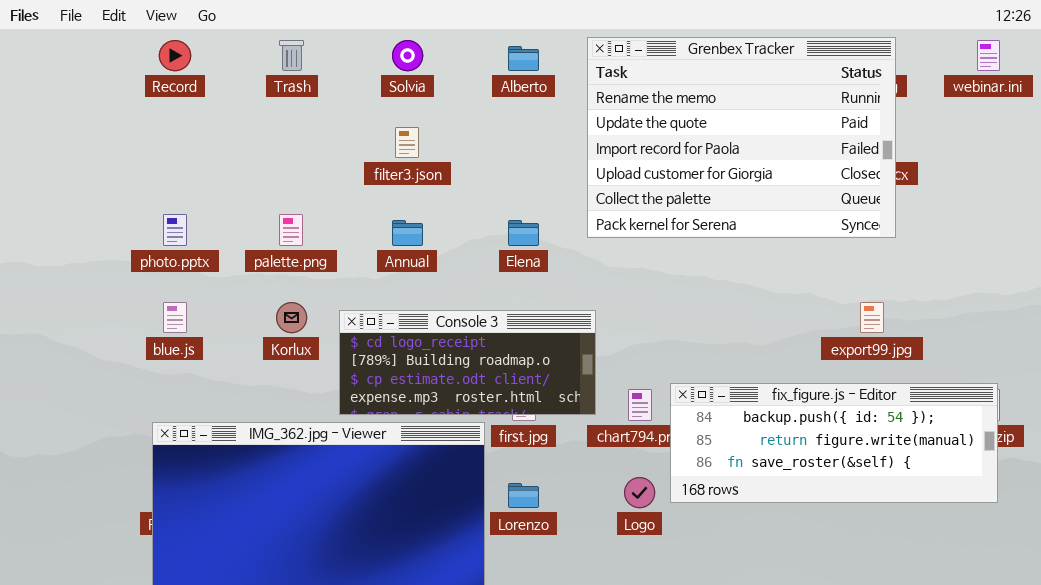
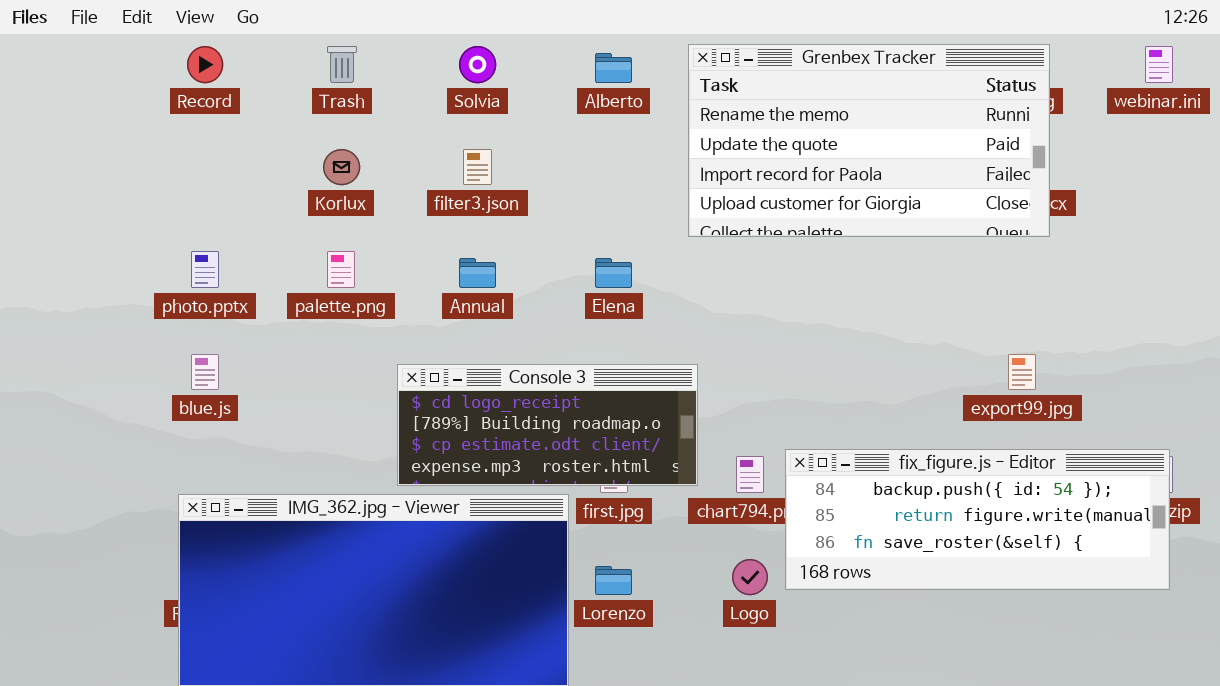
Grenbex Tracker: [587,37,896,238] -> [688,44,1050,237], resized
Korlux: [276,302,307,333] -> [323,149,360,185], moved

